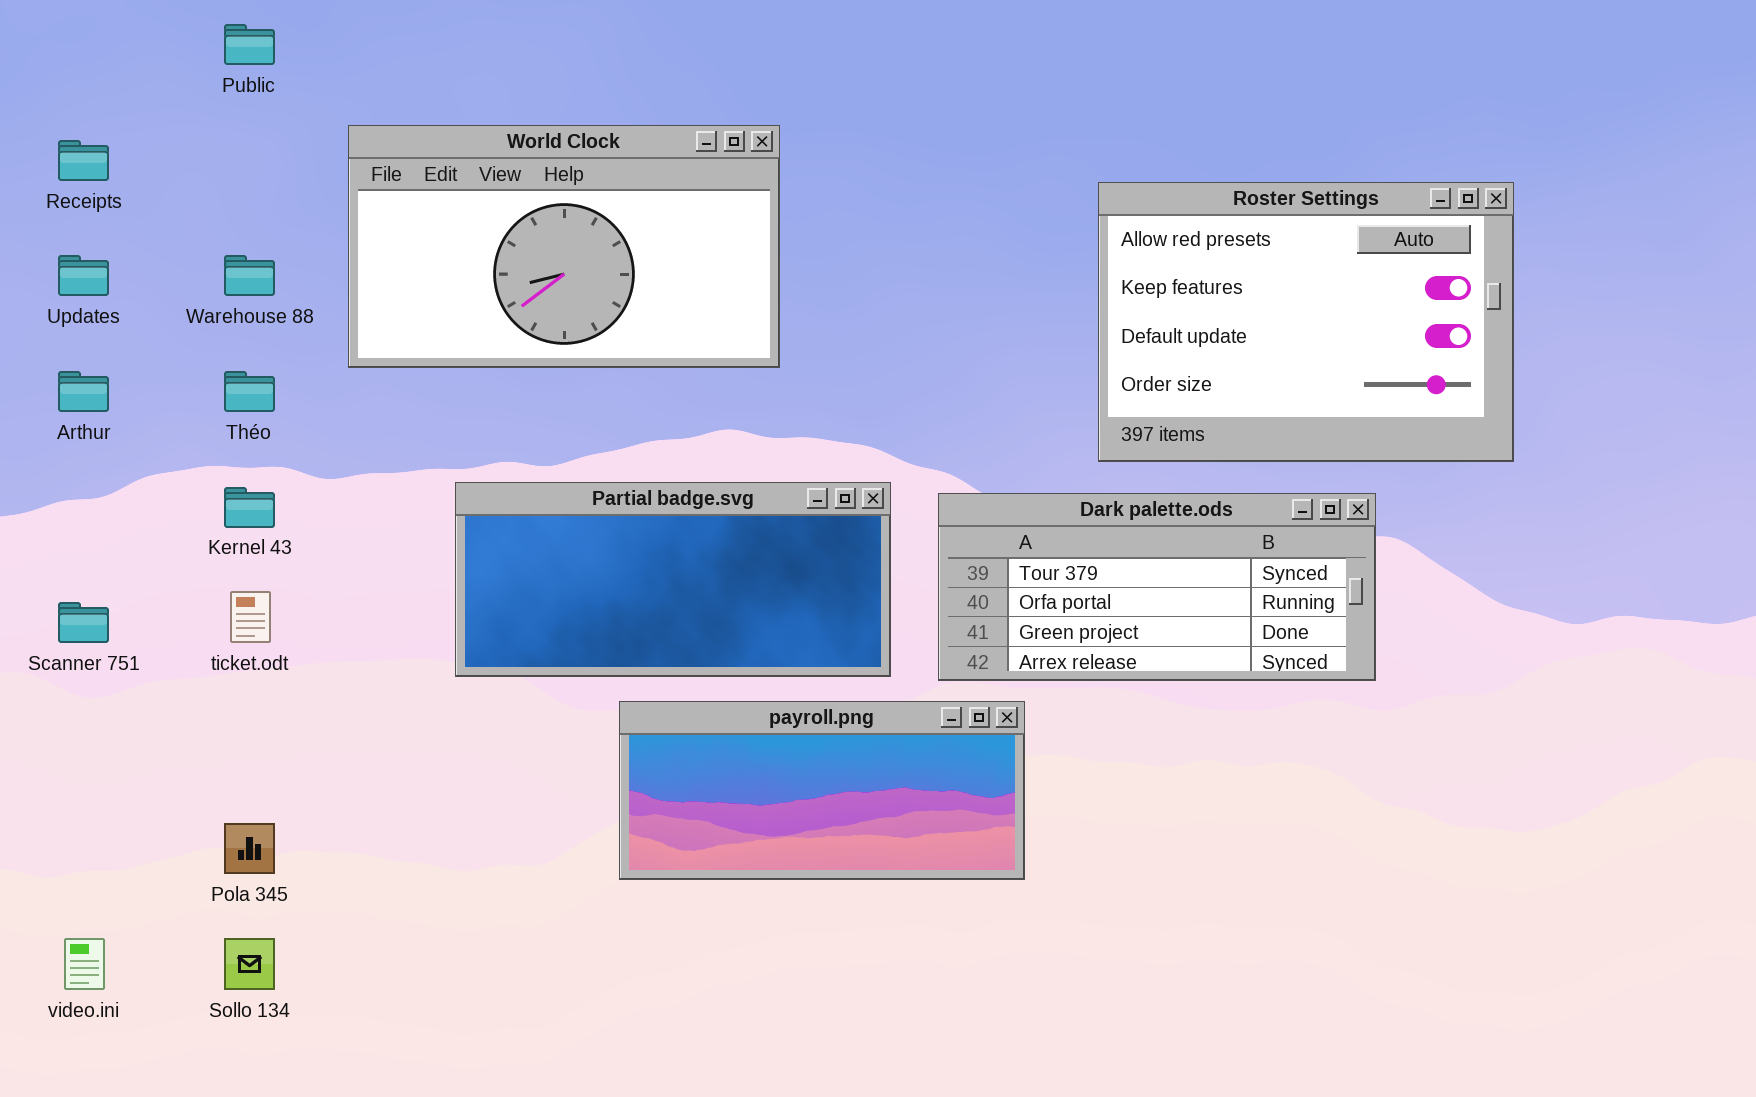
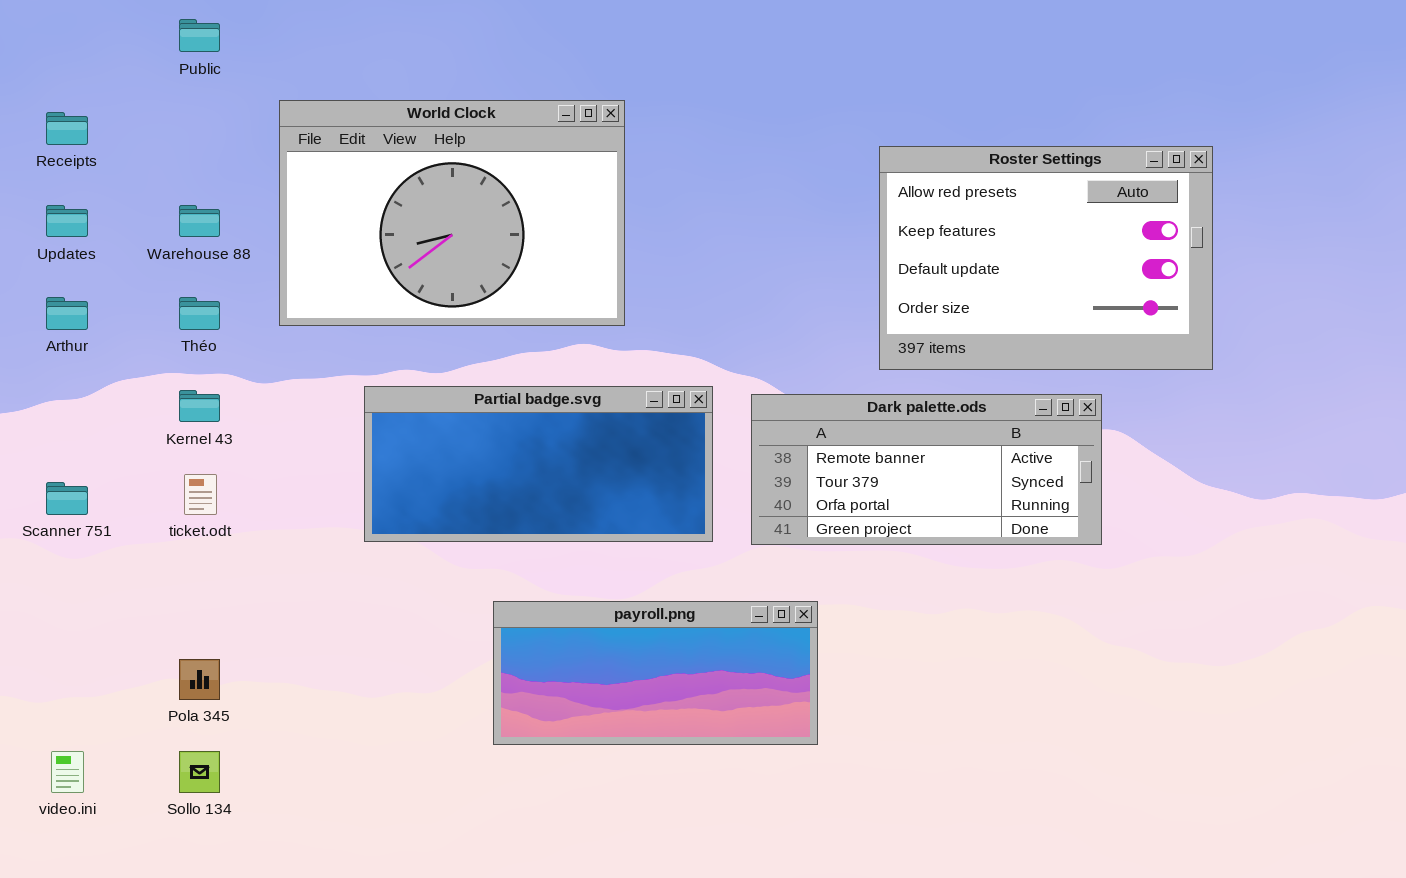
World Clock: [348,125,780,368] -> [279,100,625,326], resized
Dark palette.ods: [938,493,1376,681] -> [751,394,1102,545], scrolled up 1 row
payroll.png: [619,701,1025,880] -> [493,601,818,745], moved

